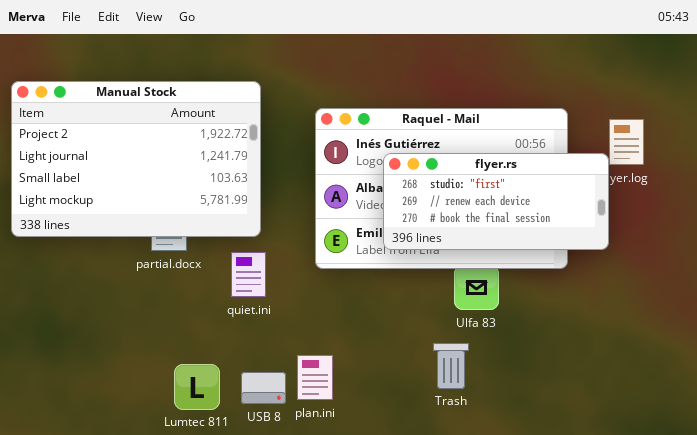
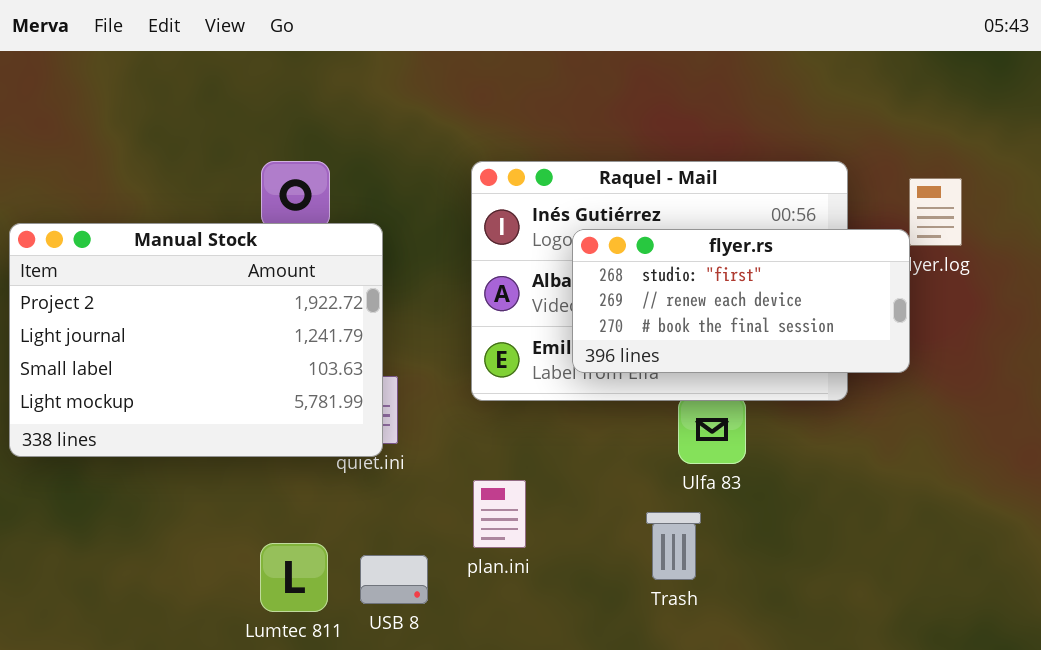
Manual Stock: [11,81,261,237] -> [9,223,383,457], moved
plan.ini: [297,355,333,400] -> [473,480,526,548], moved

